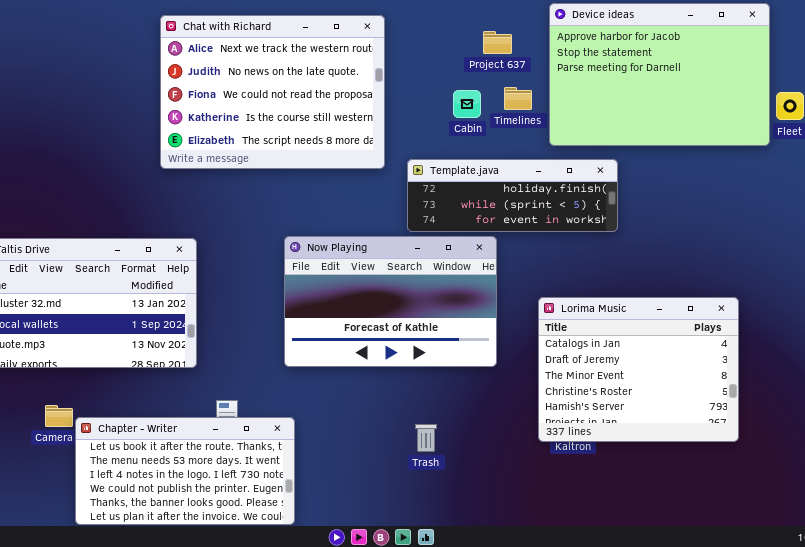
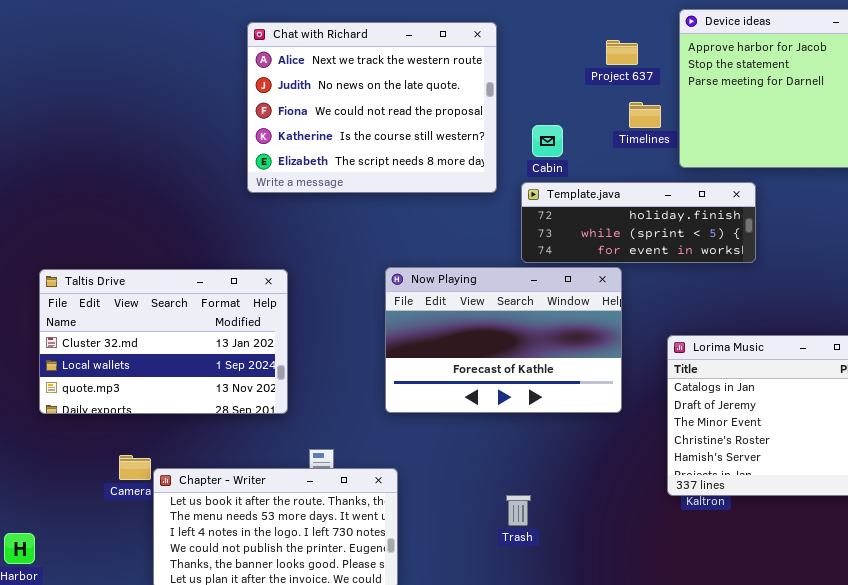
Cabin: [453,90,481,118] -> [532,125,563,157], moved
Trash: [415,424,437,452] -> [506,495,531,526], moved

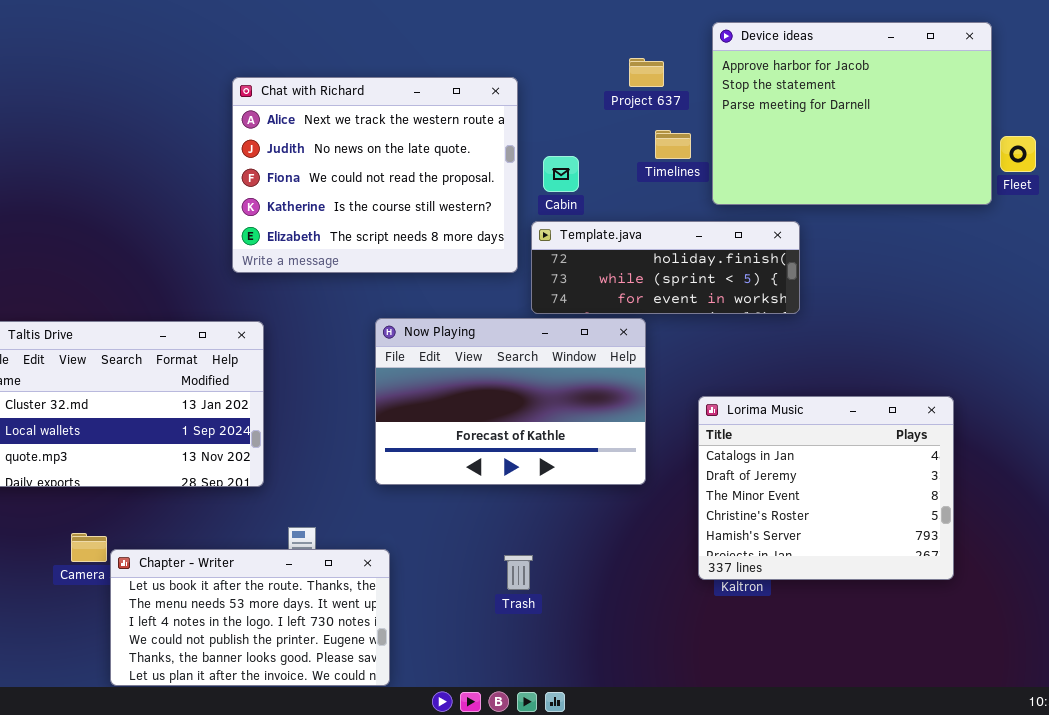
Chat with Richard: [247,22,497,193] -> [232,77,518,273], moved
Trash: [506,495,531,526] -> [504,555,533,590], moved

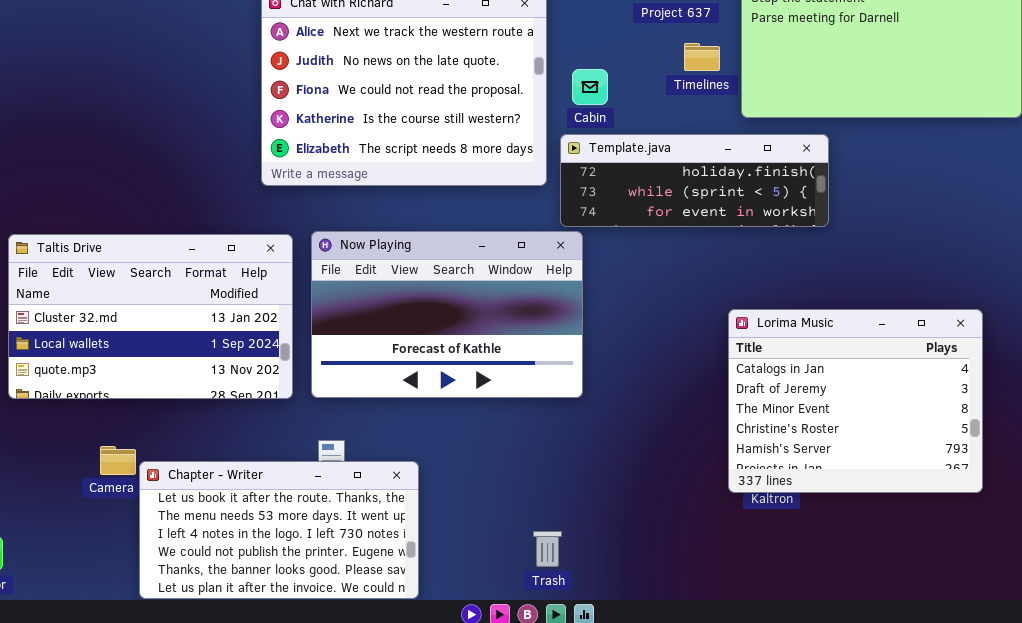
Now Playing: [375,318,646,485] -> [311,231,583,398], moved
Trash: [504,555,533,590] -> [533,531,562,567], moved

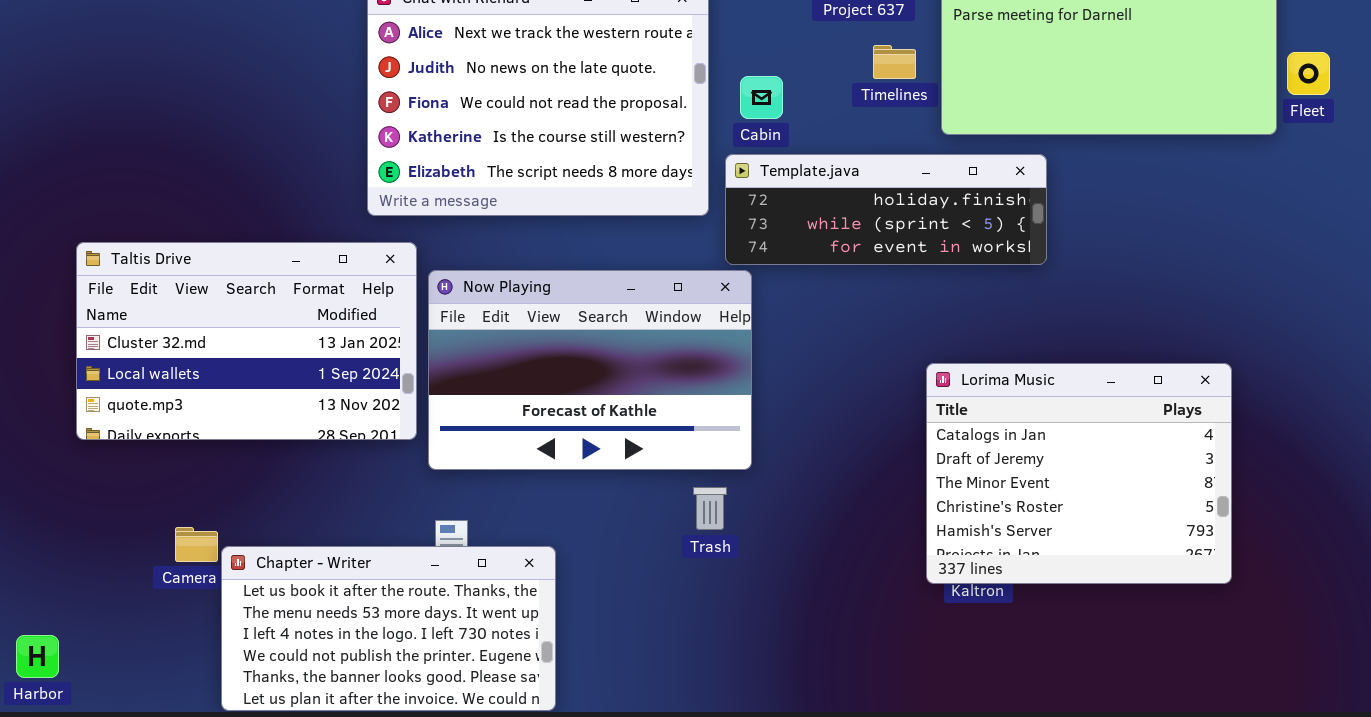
Taltis Drive: [8,234,293,399] -> [76,242,417,440], moved
Trash: [533,531,562,567] -> [693,487,727,530], moved

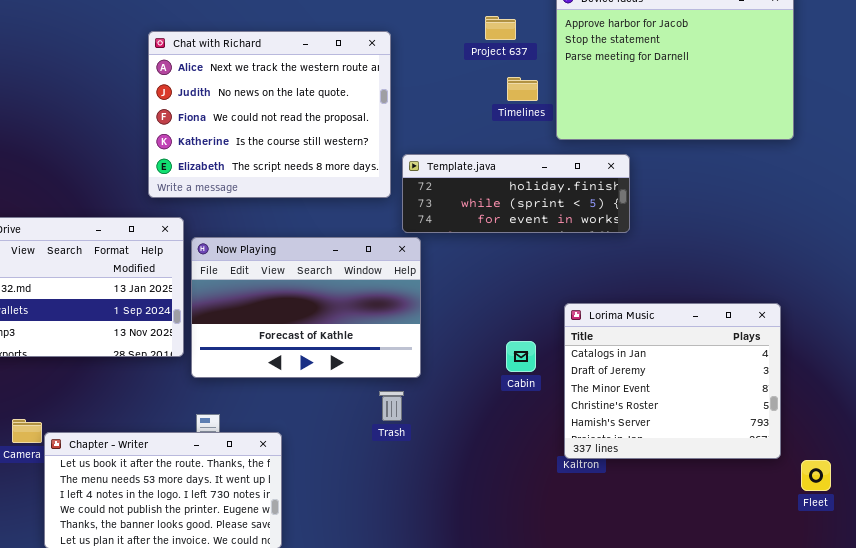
Fleet: [1287,52,1330,95] -> [801,460,831,491], moved
Cabin: [740,76,783,119] -> [506,341,536,372], moved
Lorima Music: [926,363,1232,584] -> [564,303,781,459], moved

